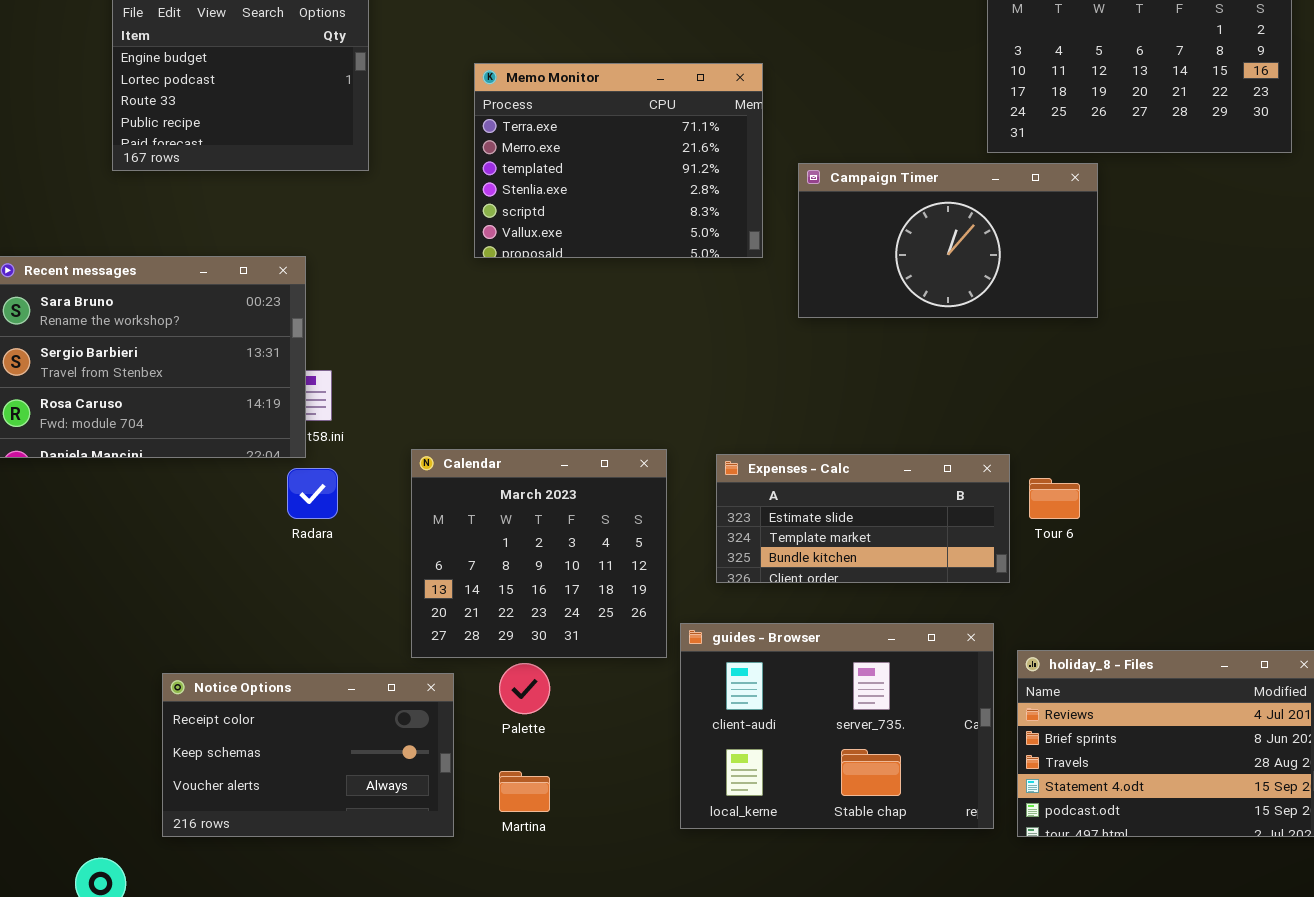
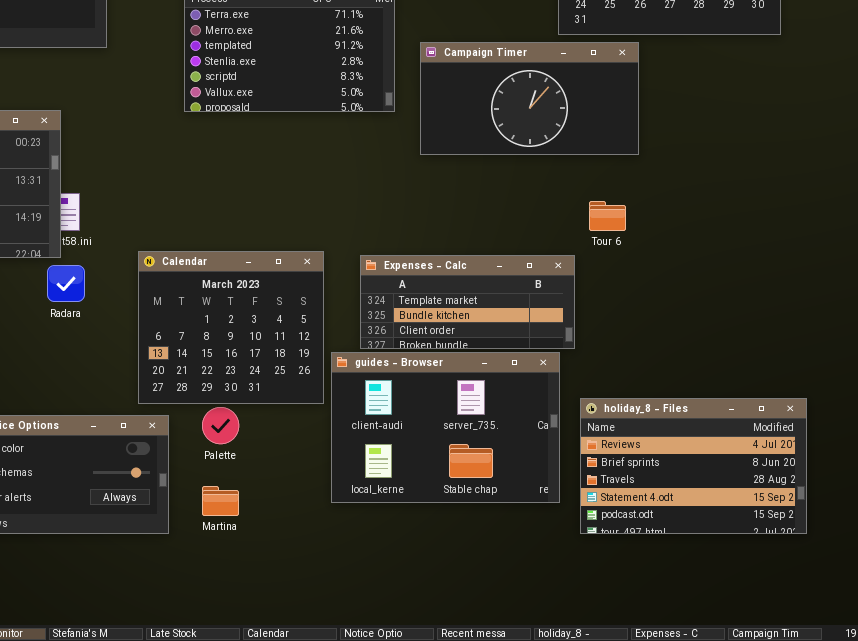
Expenses - Calc: [716,454,1010,583] -> [360,255,575,349], scrolled down 1 row
Tour 6: [1029,478,1080,519] -> [589,201,626,231], moved
guides - Browser: [680,623,994,829] -> [331,352,560,503], moved

